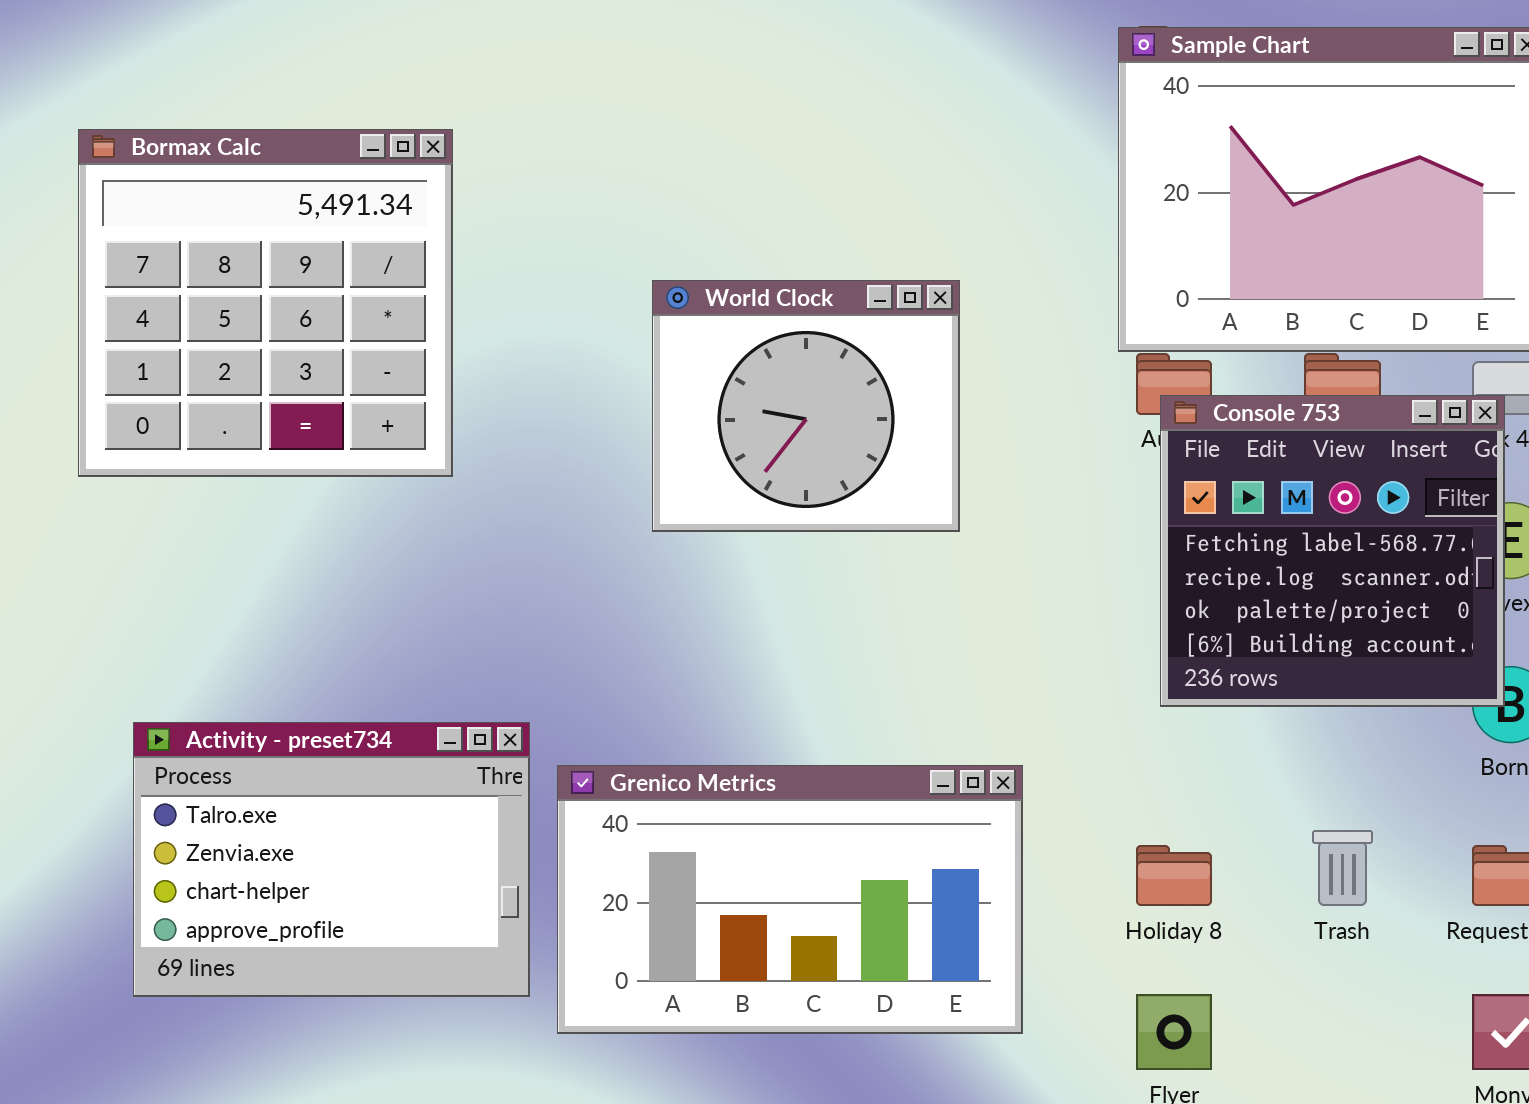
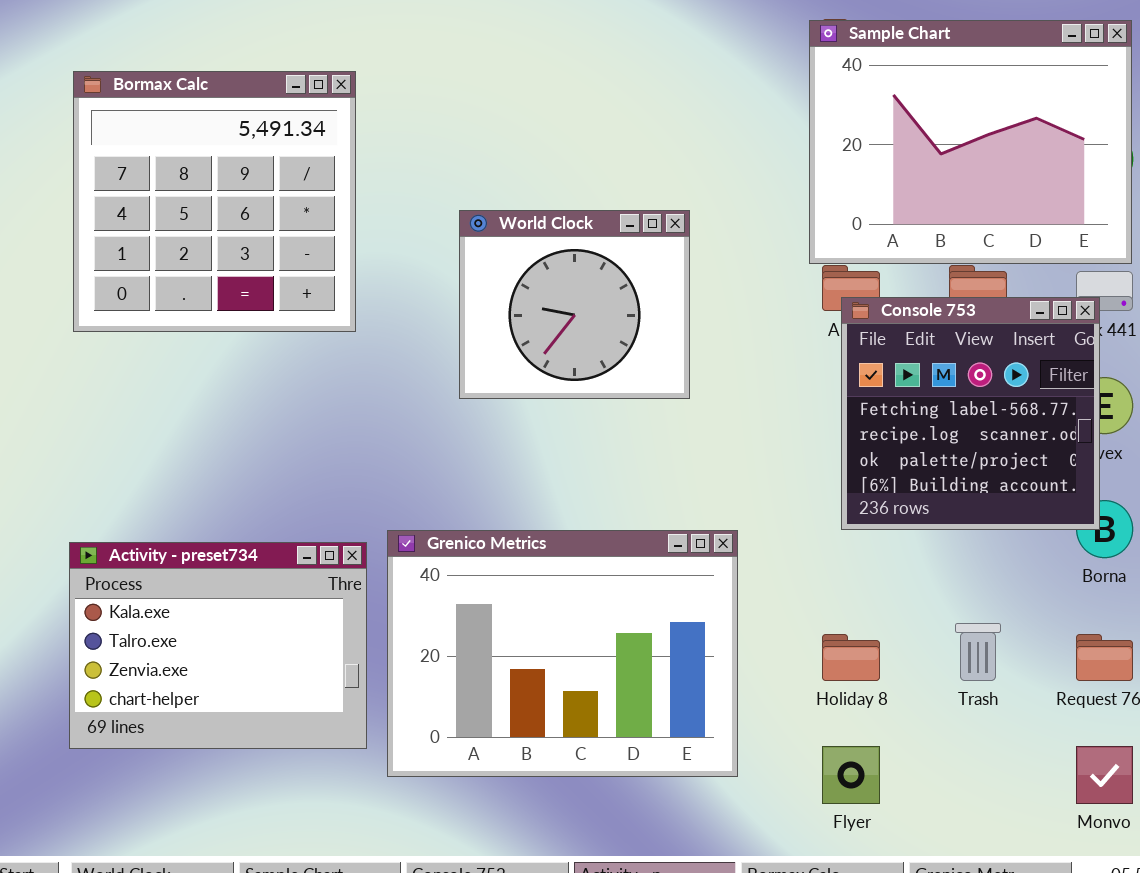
Bormax Calc: [78,129,453,477] -> [73,71,356,332], moved
Activity - preset734: [133,722,530,997] -> [69,542,367,749], scrolled up 1 row
Grenico Metrics: [557,765,1023,1034] -> [387,530,738,777], resized

